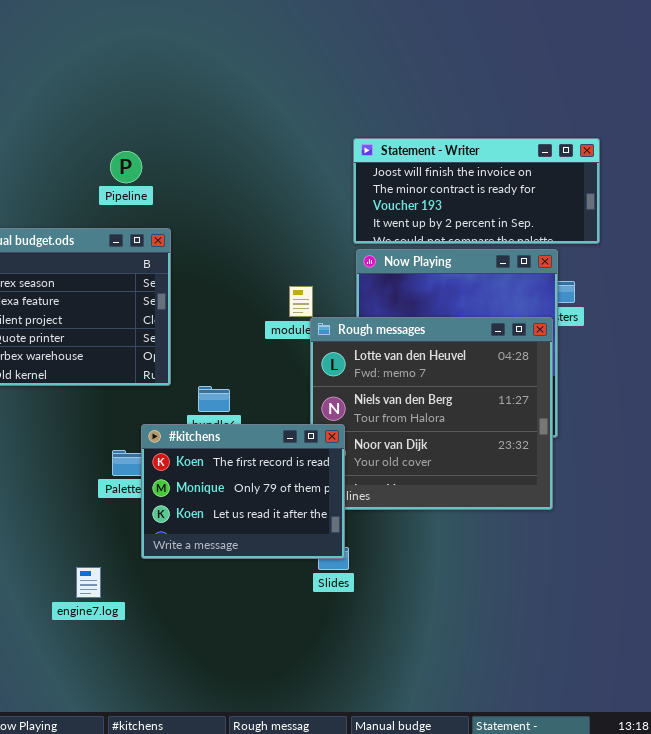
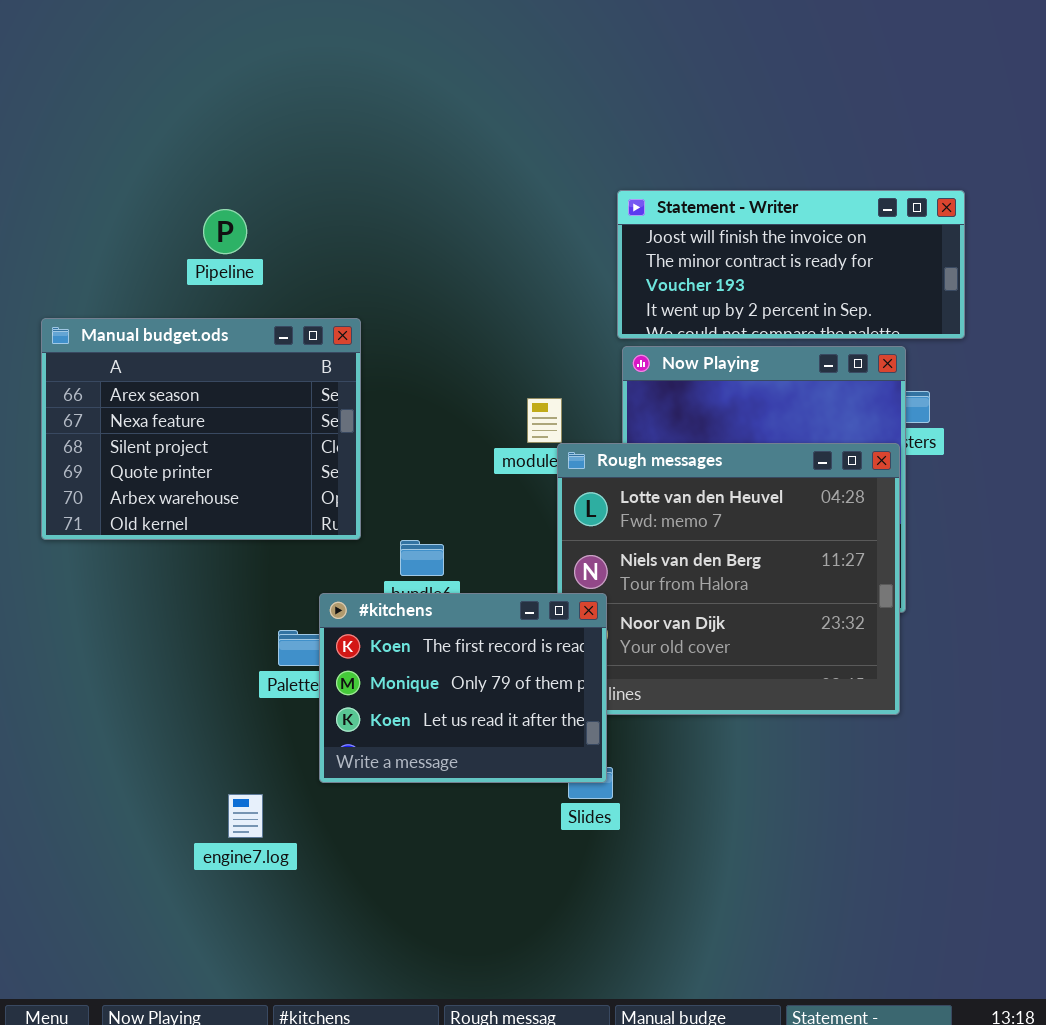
Pipeline: [110,151,142,183] -> [203,209,247,254], moved

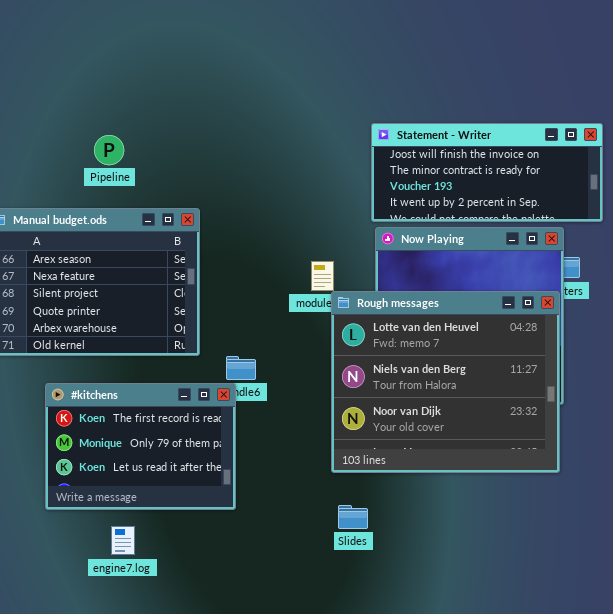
#kitchens: [319,593,607,783] -> [45,383,236,510], moved

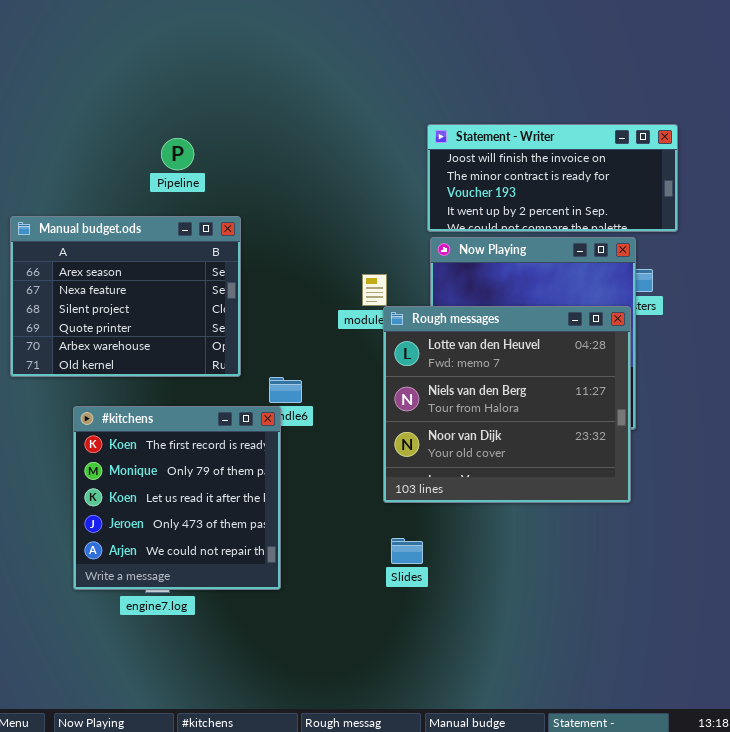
Pipeline: [94,135,124,165] -> [161,138,194,170], moved
#kitchens: [45,383,236,510] -> [73,406,281,590], resized

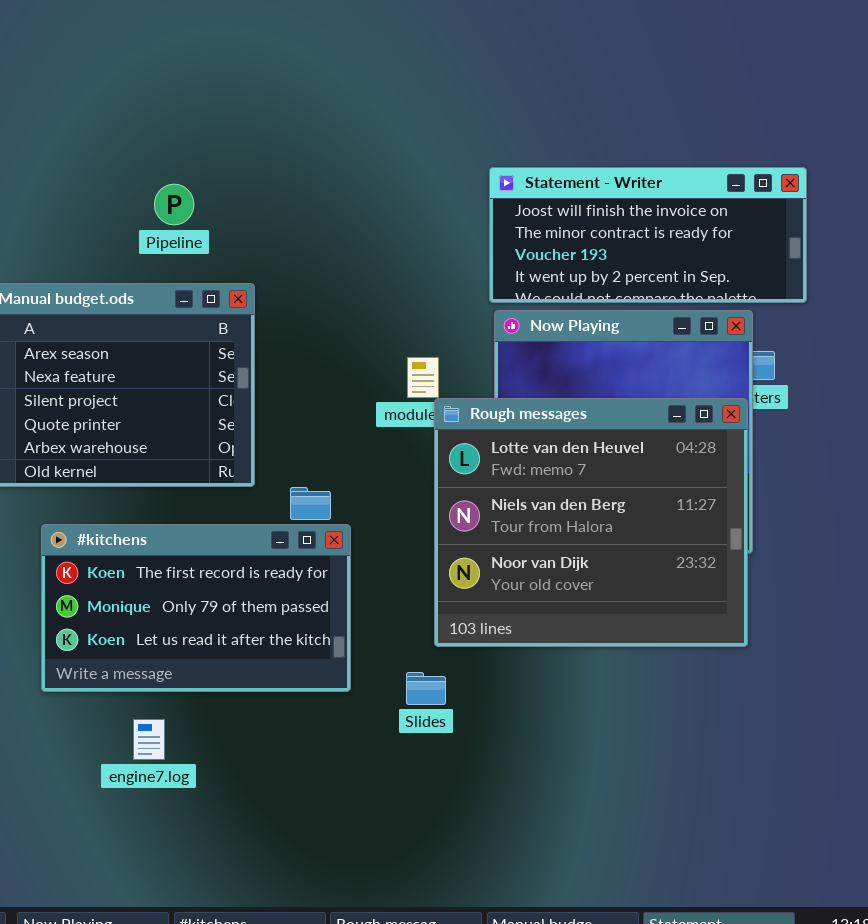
#kitchens: [73,406,281,590] -> [41,524,351,692], resized
Slides: [391,538,423,564] -> [406,672,446,705], moved

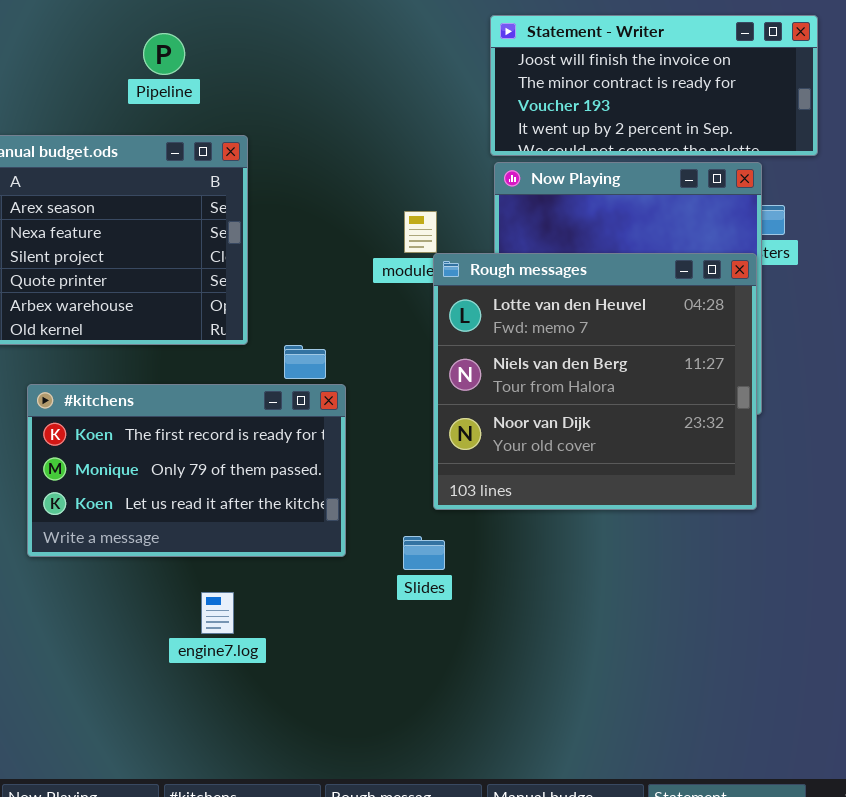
engine7.log: [133,719,165,760] -> [201,592,234,634], moved

